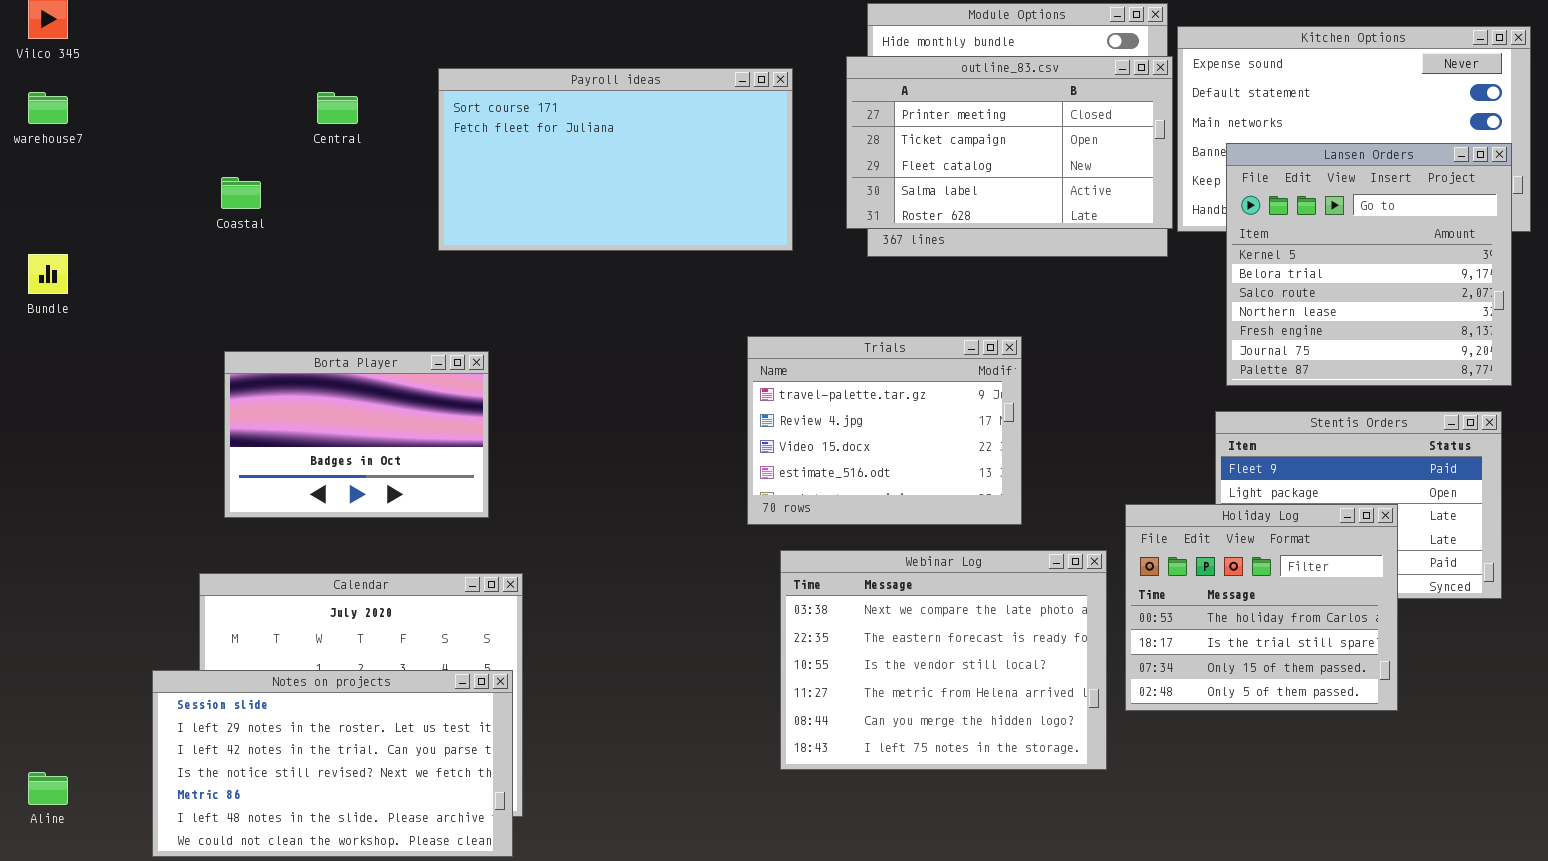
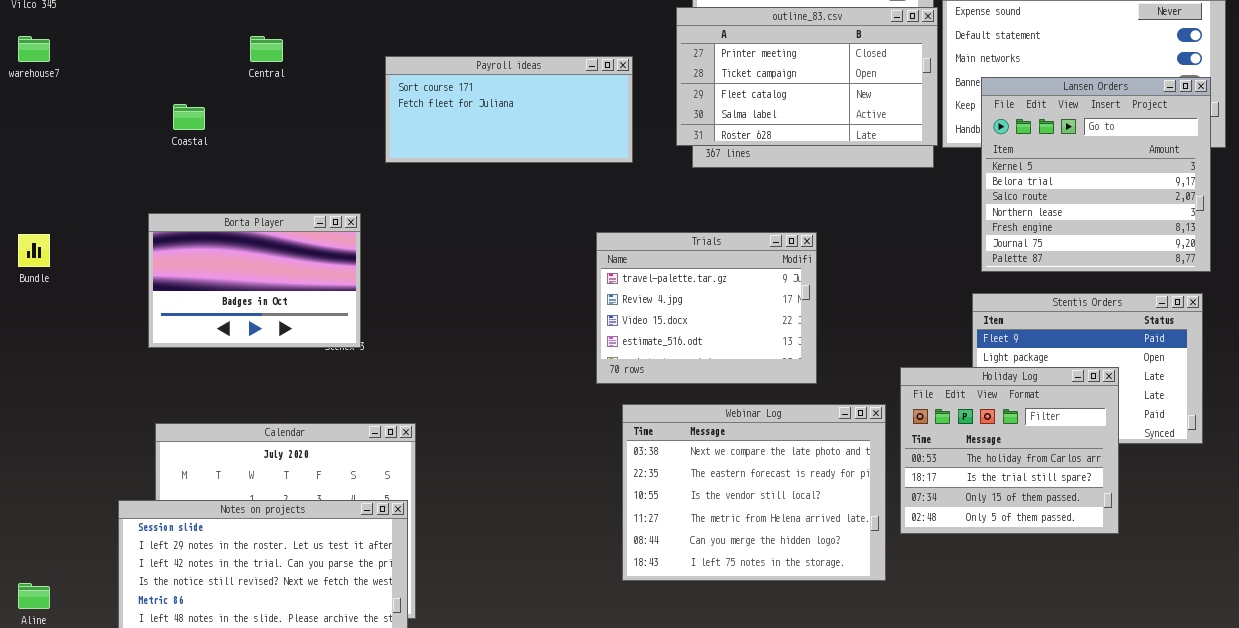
Payroll ideas: [438,68,793,251] -> [385,56,633,163], resized
Bundle: [28,254,68,294] -> [18,234,50,267], moved
Borta Player: [224,351,489,518] -> [148,213,361,348], moved

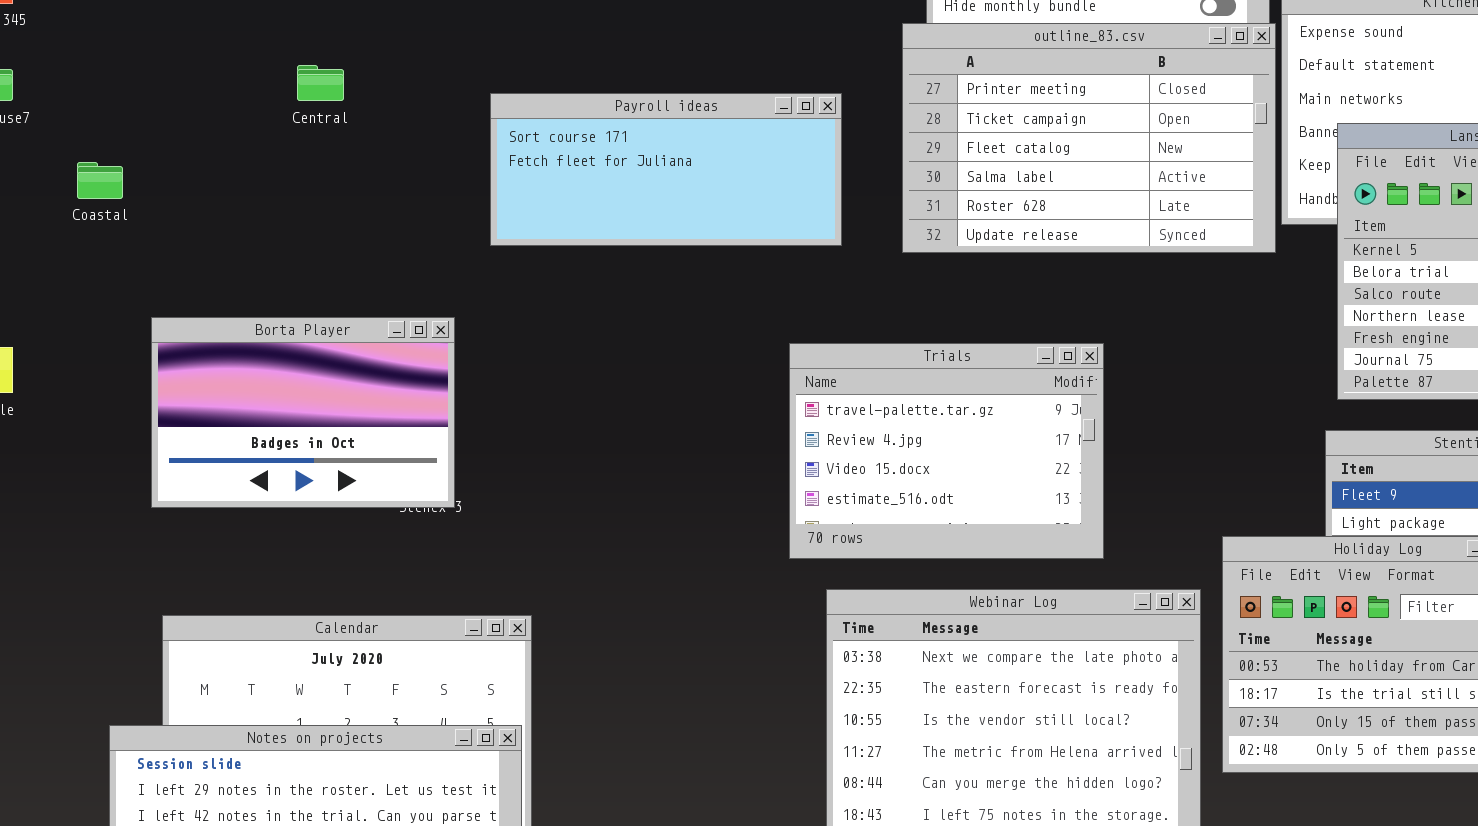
outline_83.csv: [676,7,938,146] -> [902,23,1276,253], resized
Coastal: [173,104,205,130] -> [77,162,123,199], moved

